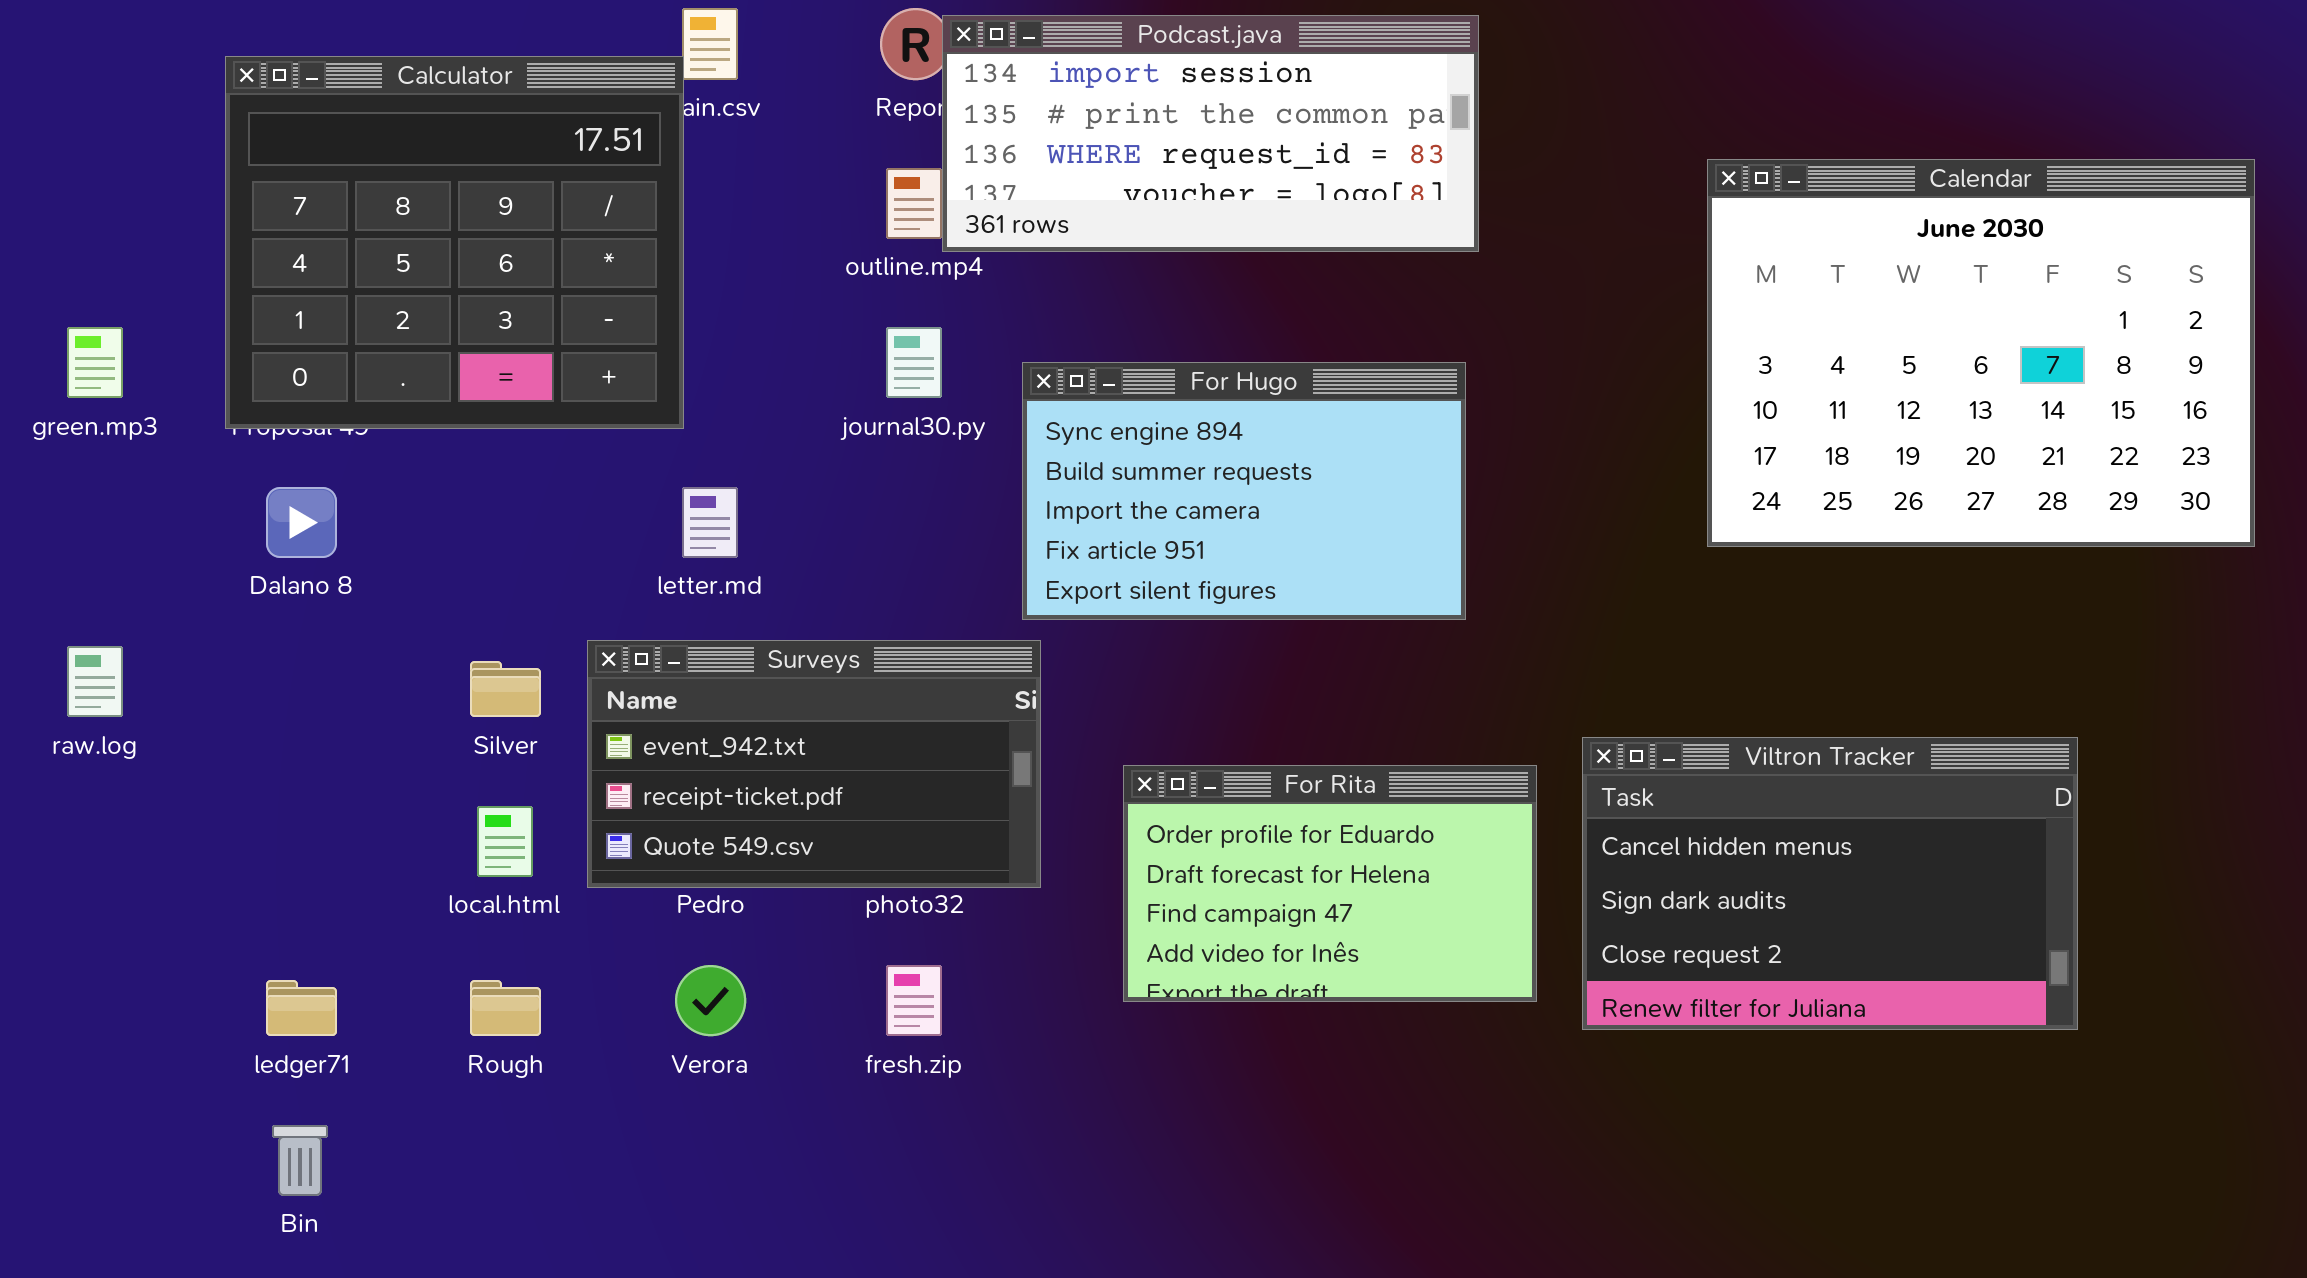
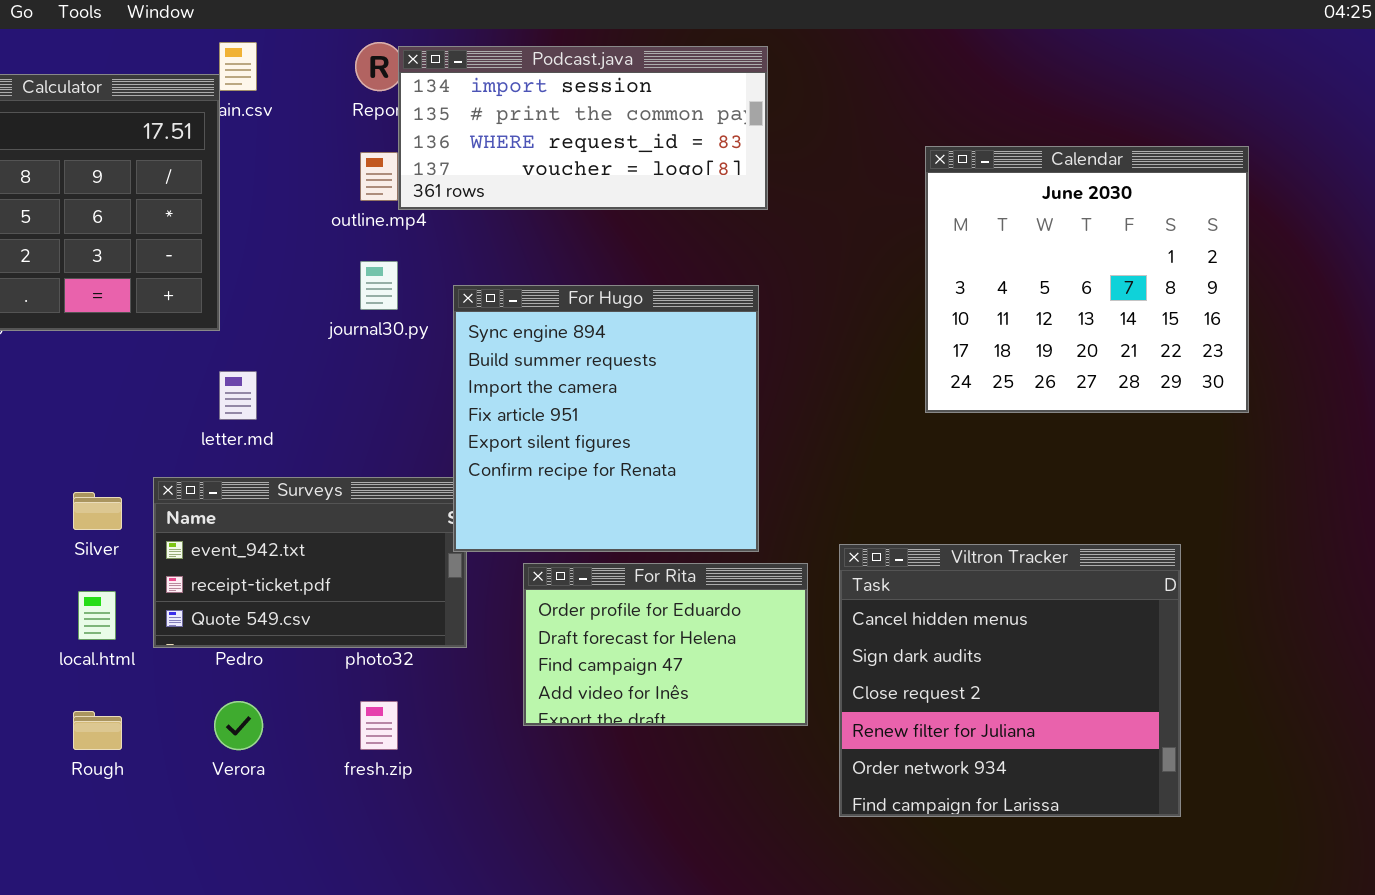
Calendar: [1707,159,2255,547] -> [925,146,1249,413], resized
For Hugo: [1022,362,1466,620] -> [453,285,759,552], resized
Viltron Tracker: [1582,737,2078,1030] -> [839,544,1181,817], resized

